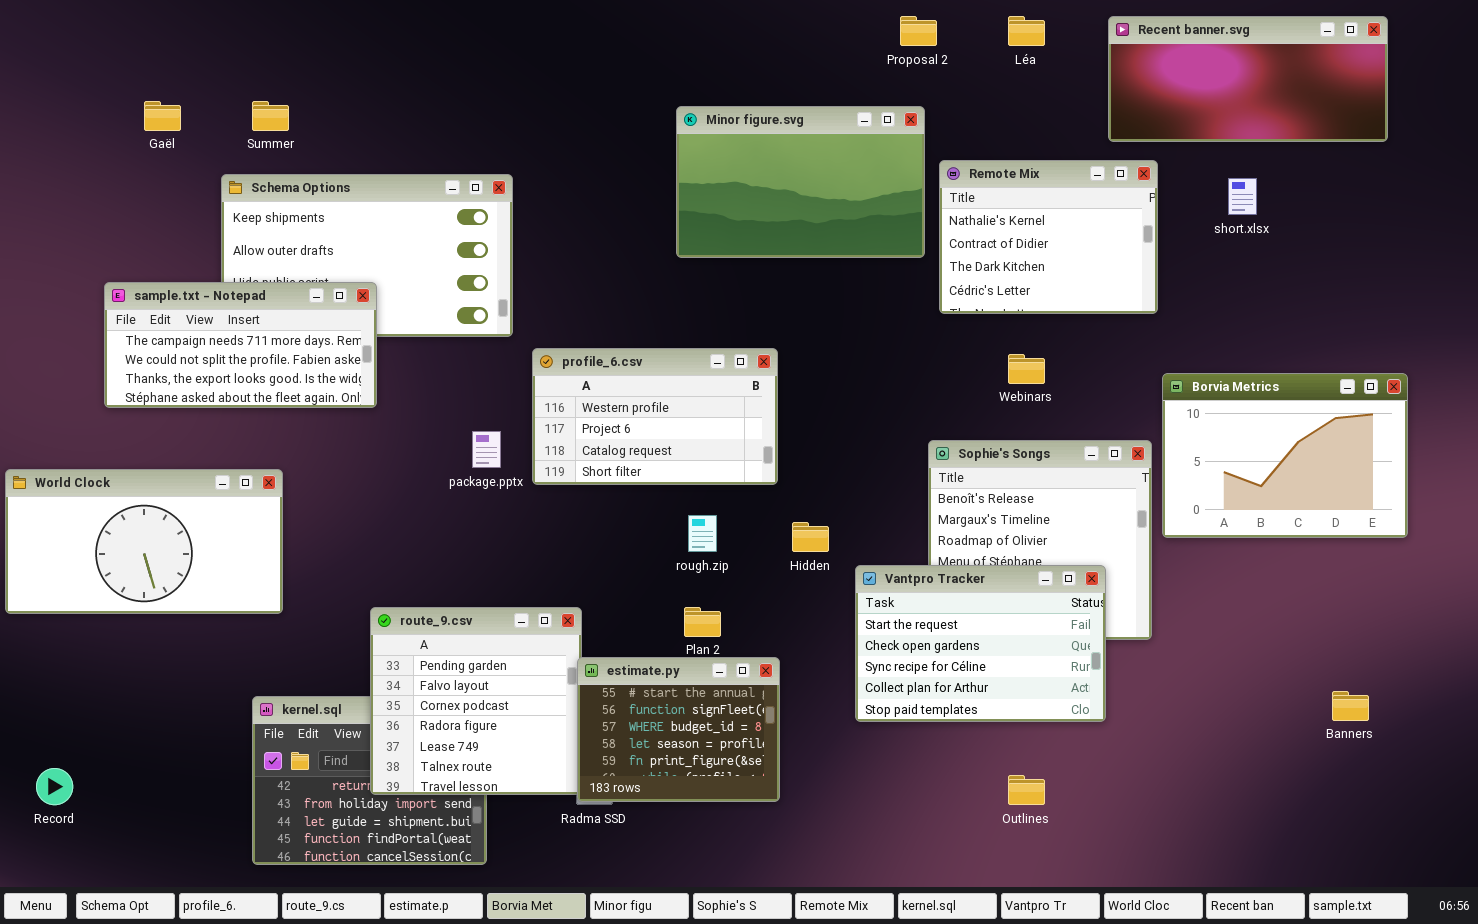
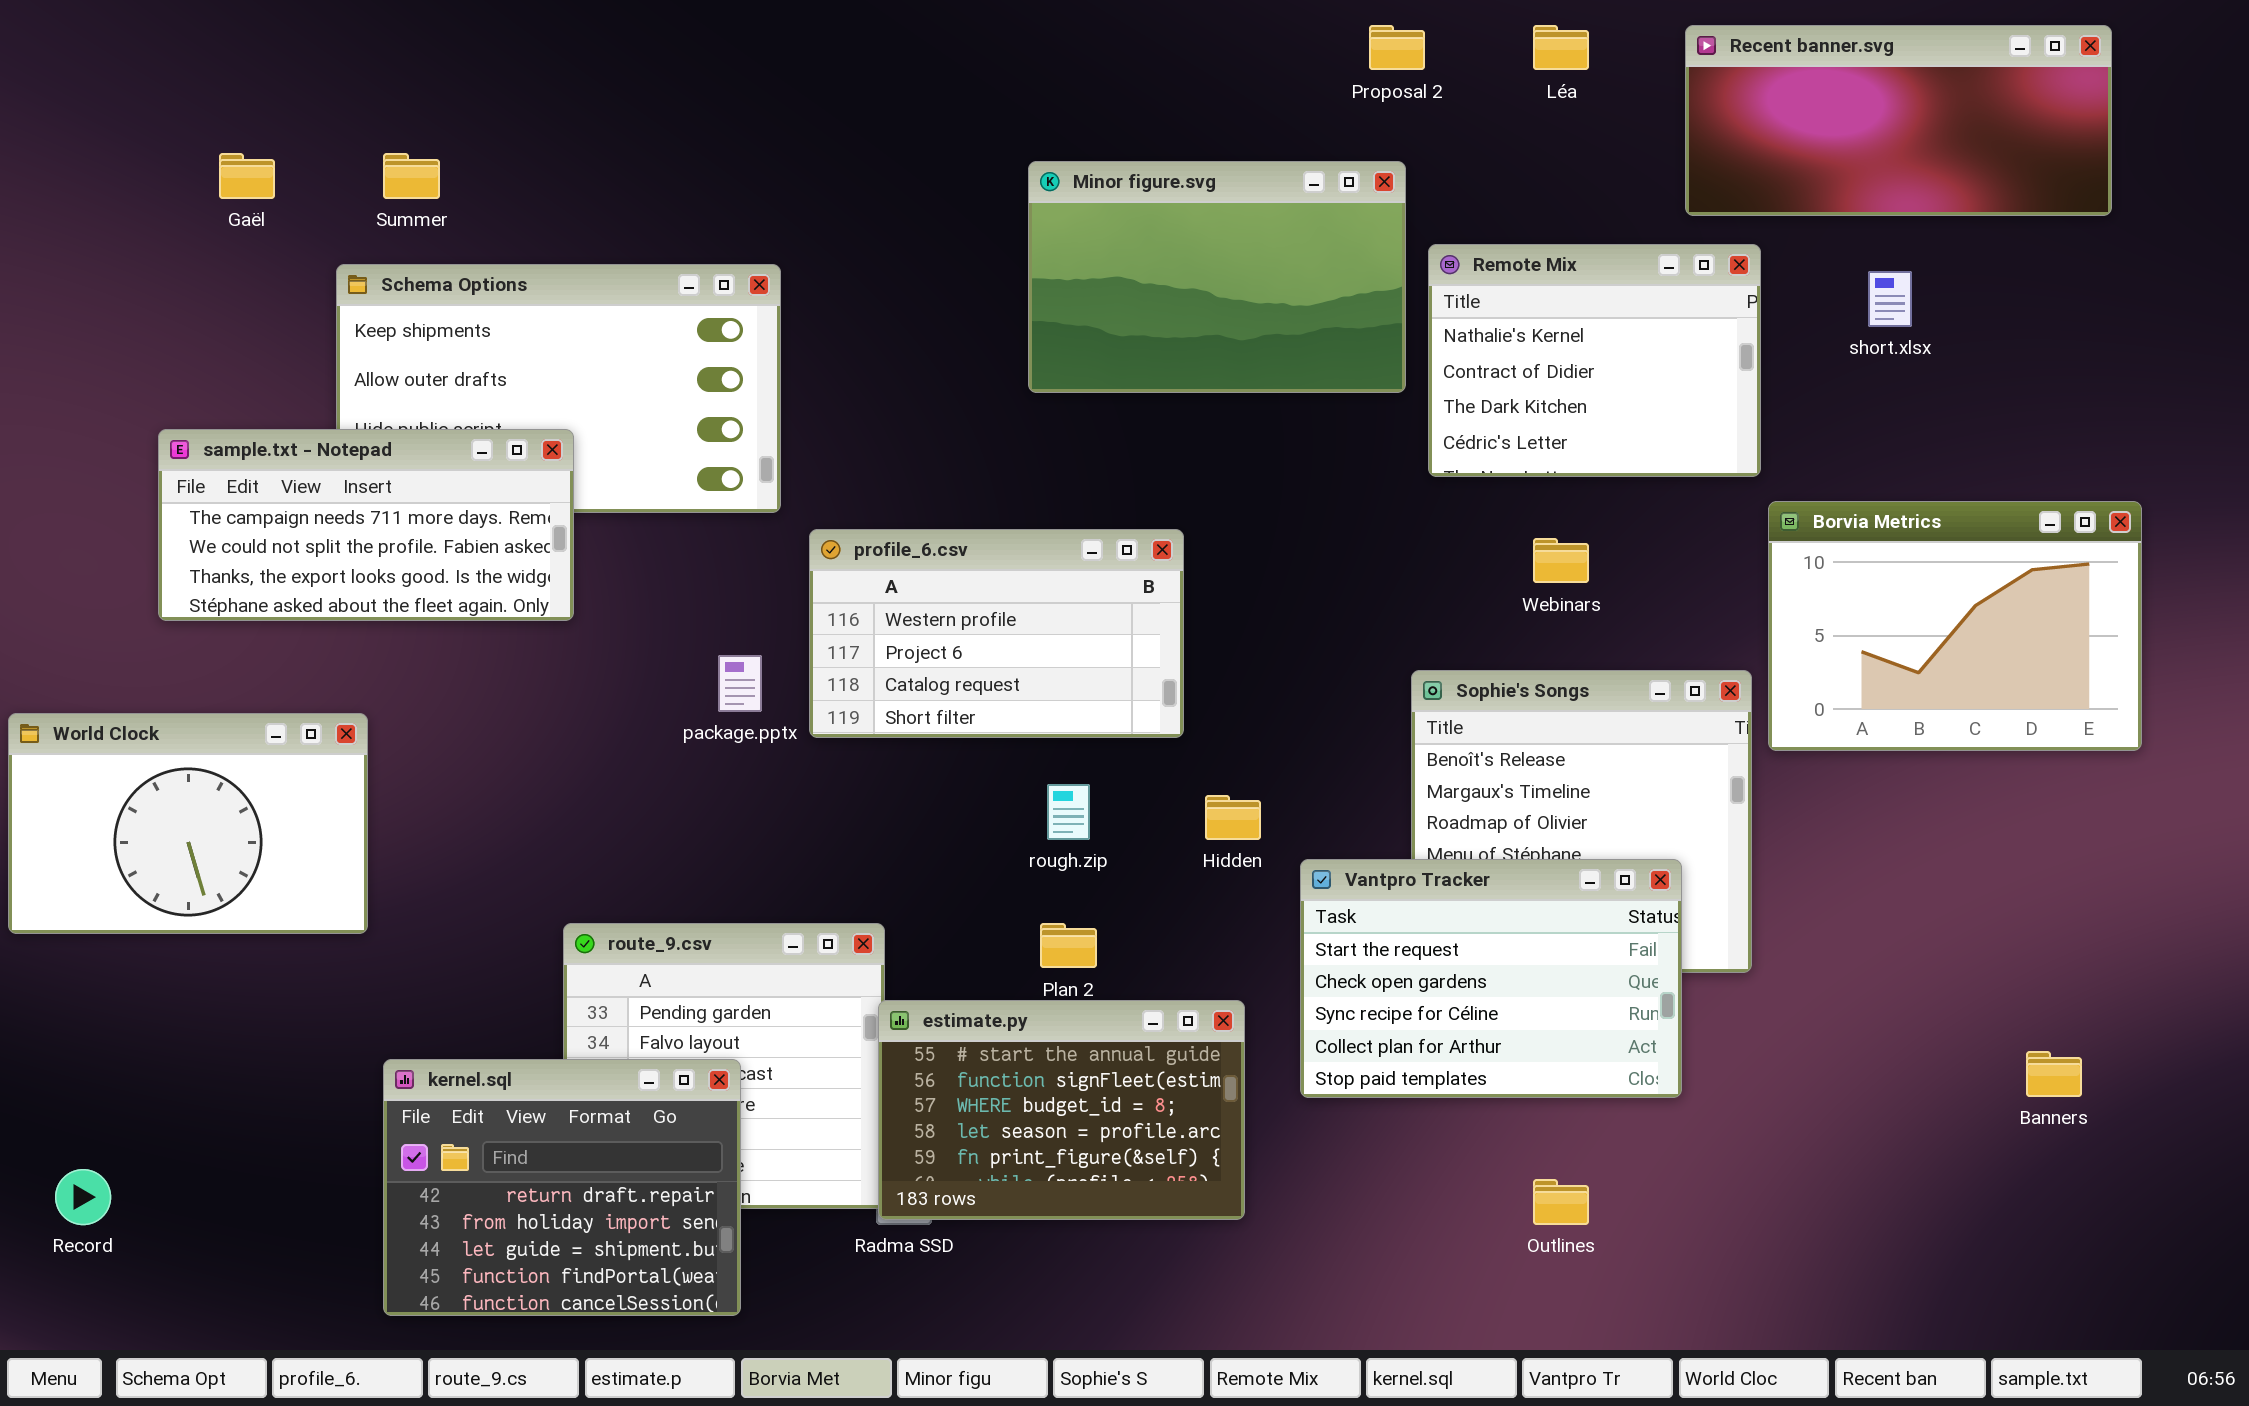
Borvia Metrics: [1162,373,1408,538] -> [1768,501,2142,751], moved
World Clock: [5,469,283,614] -> [8,713,368,934], resized
estimate.py: [577,657,780,802] -> [878,1000,1245,1220], resized
kernel.sql: [252,696,487,865] -> [383,1059,741,1316], raised

